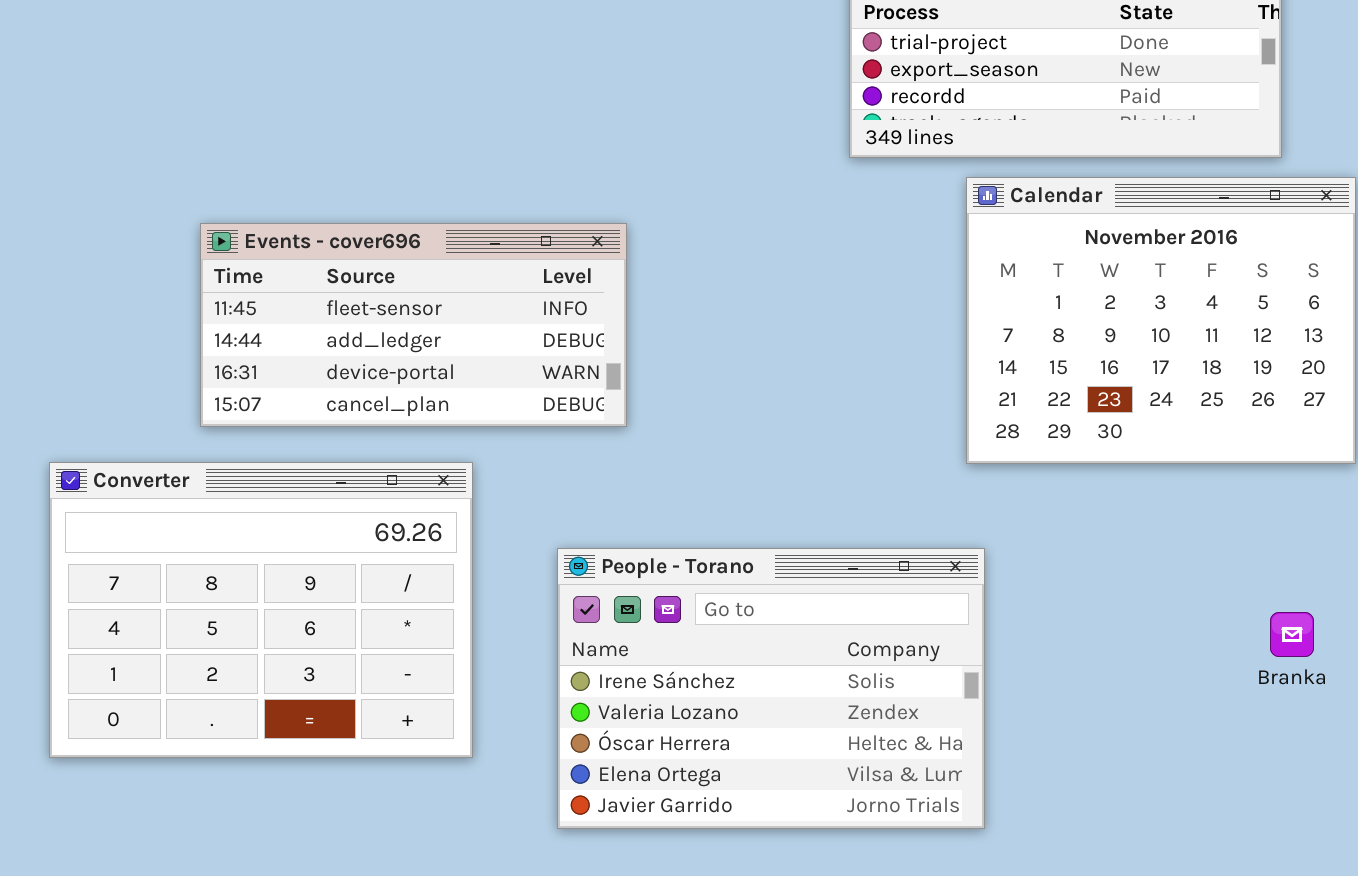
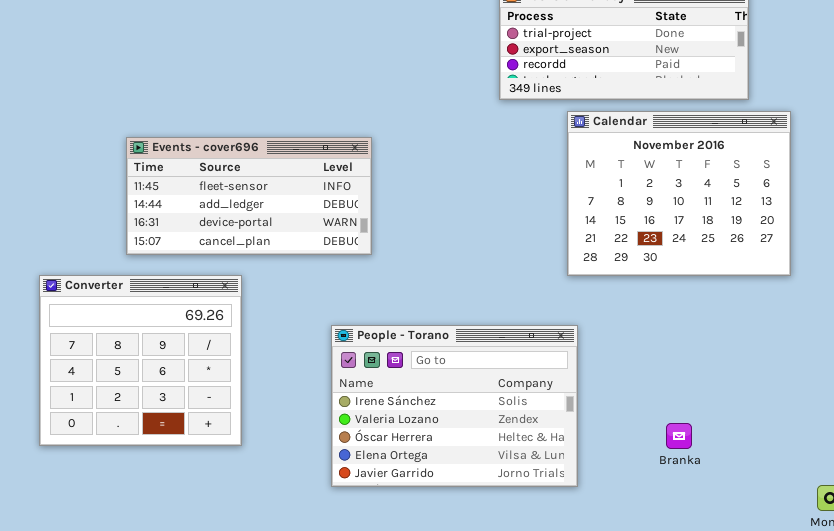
Converter: [49,462,473,758] -> [39,275,242,446], resized
Branka: [1270,612,1314,657] -> [666,423,692,449], moved

